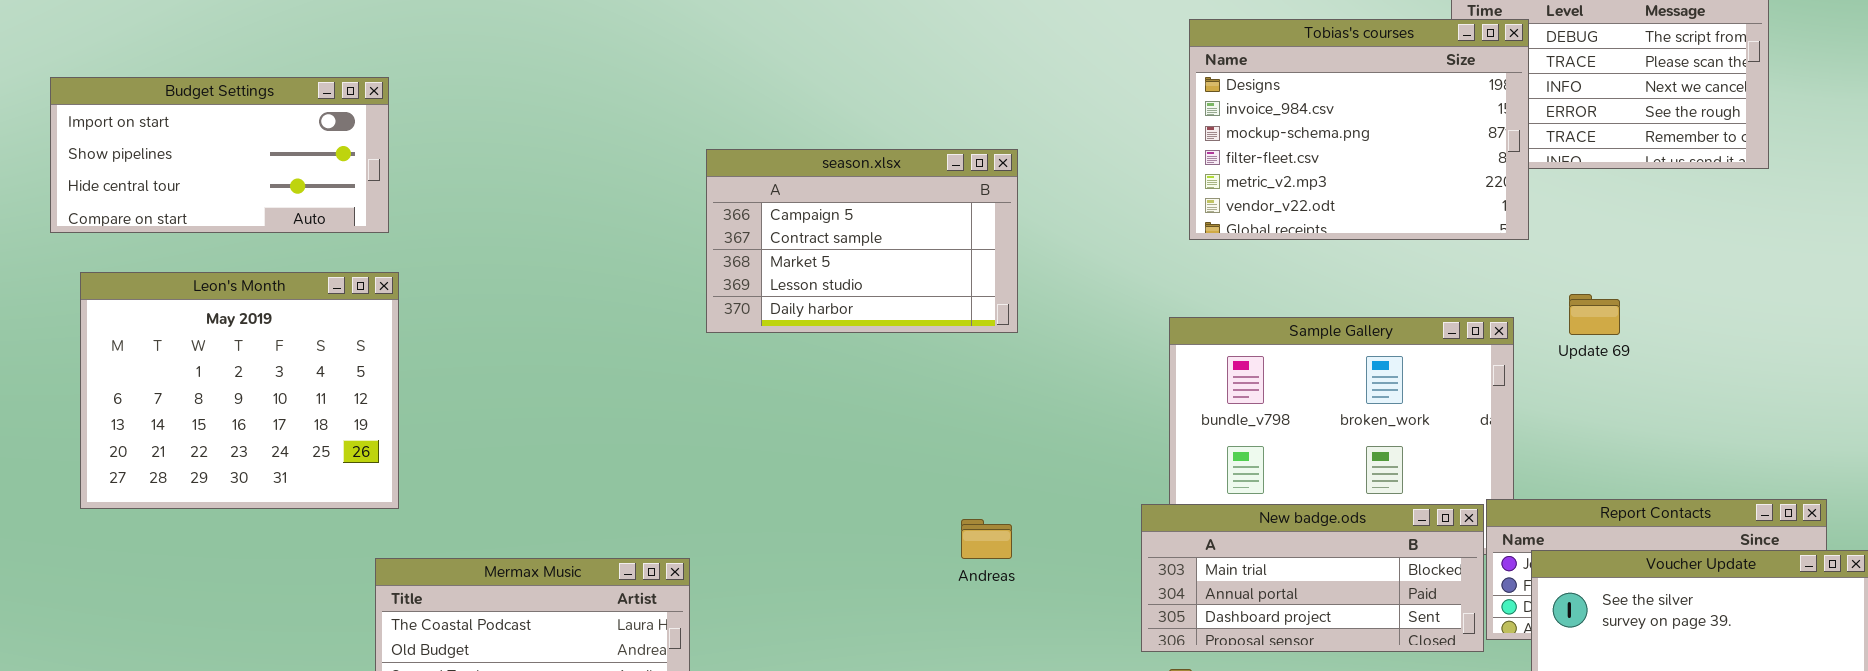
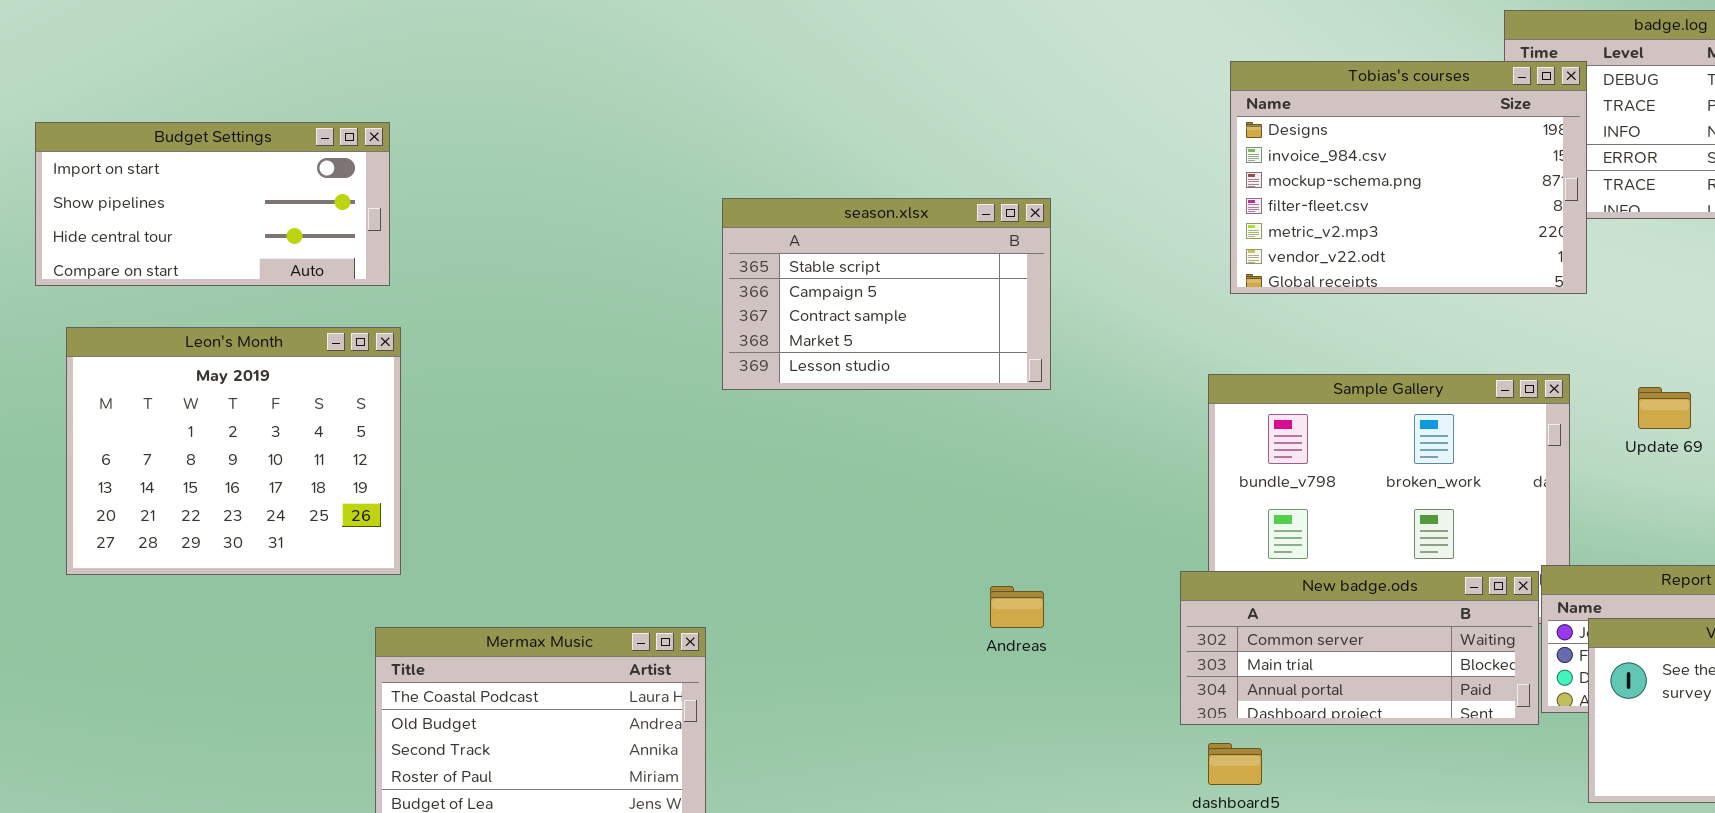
season.xlsx: [706,149,1018,333] -> [722,198,1051,390], scrolled up 1 row
Update 69: [1569,294,1620,335] -> [1638,387,1691,429], moved
New badge.ods: [1141,504,1484,652] -> [1180,571,1539,725], scrolled up 1 row

